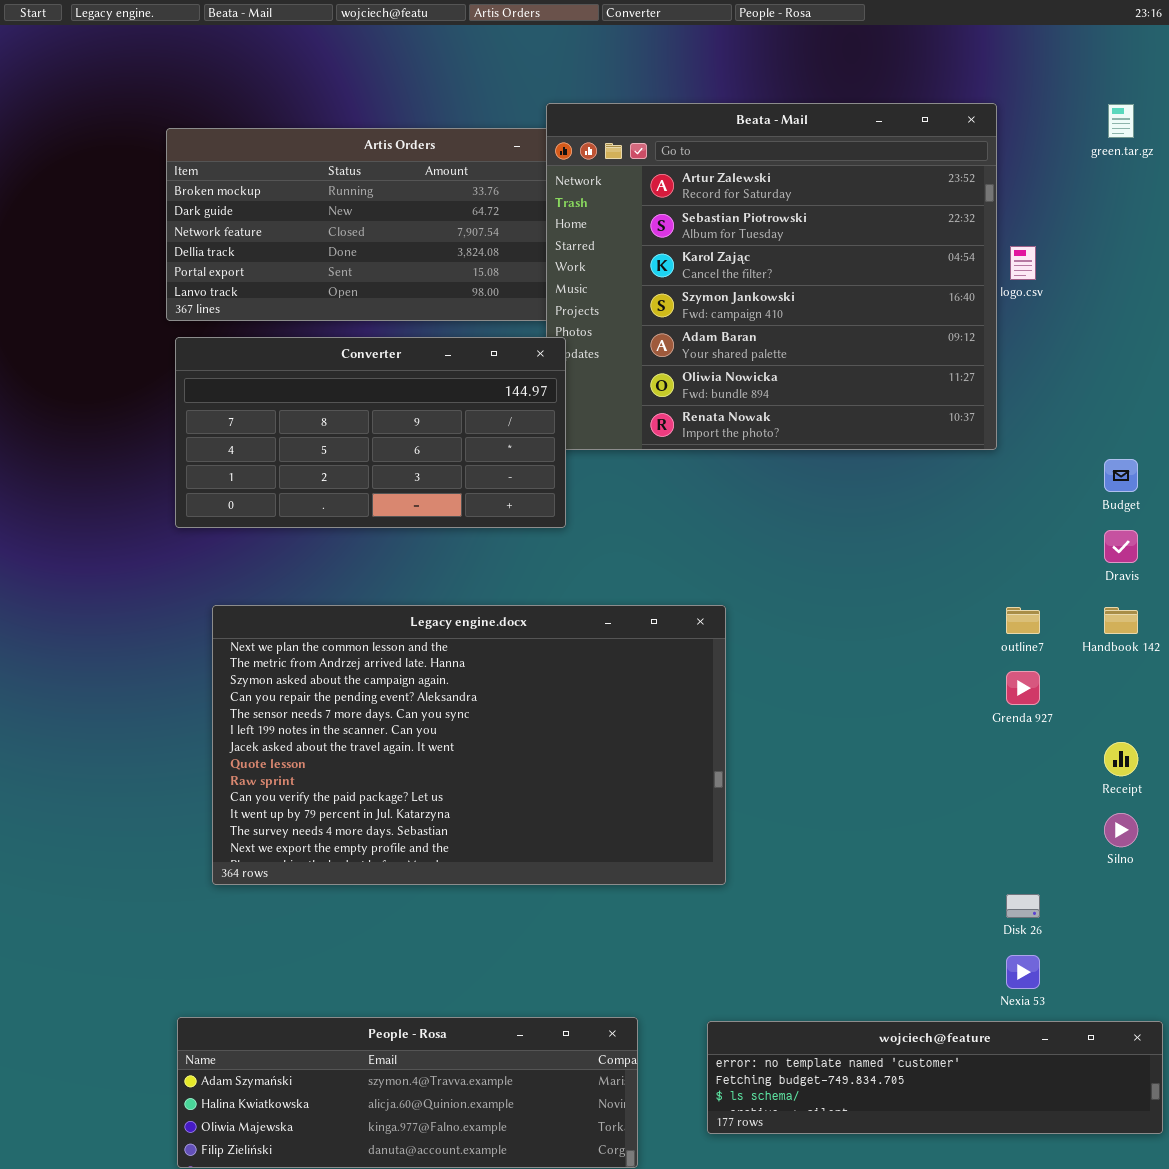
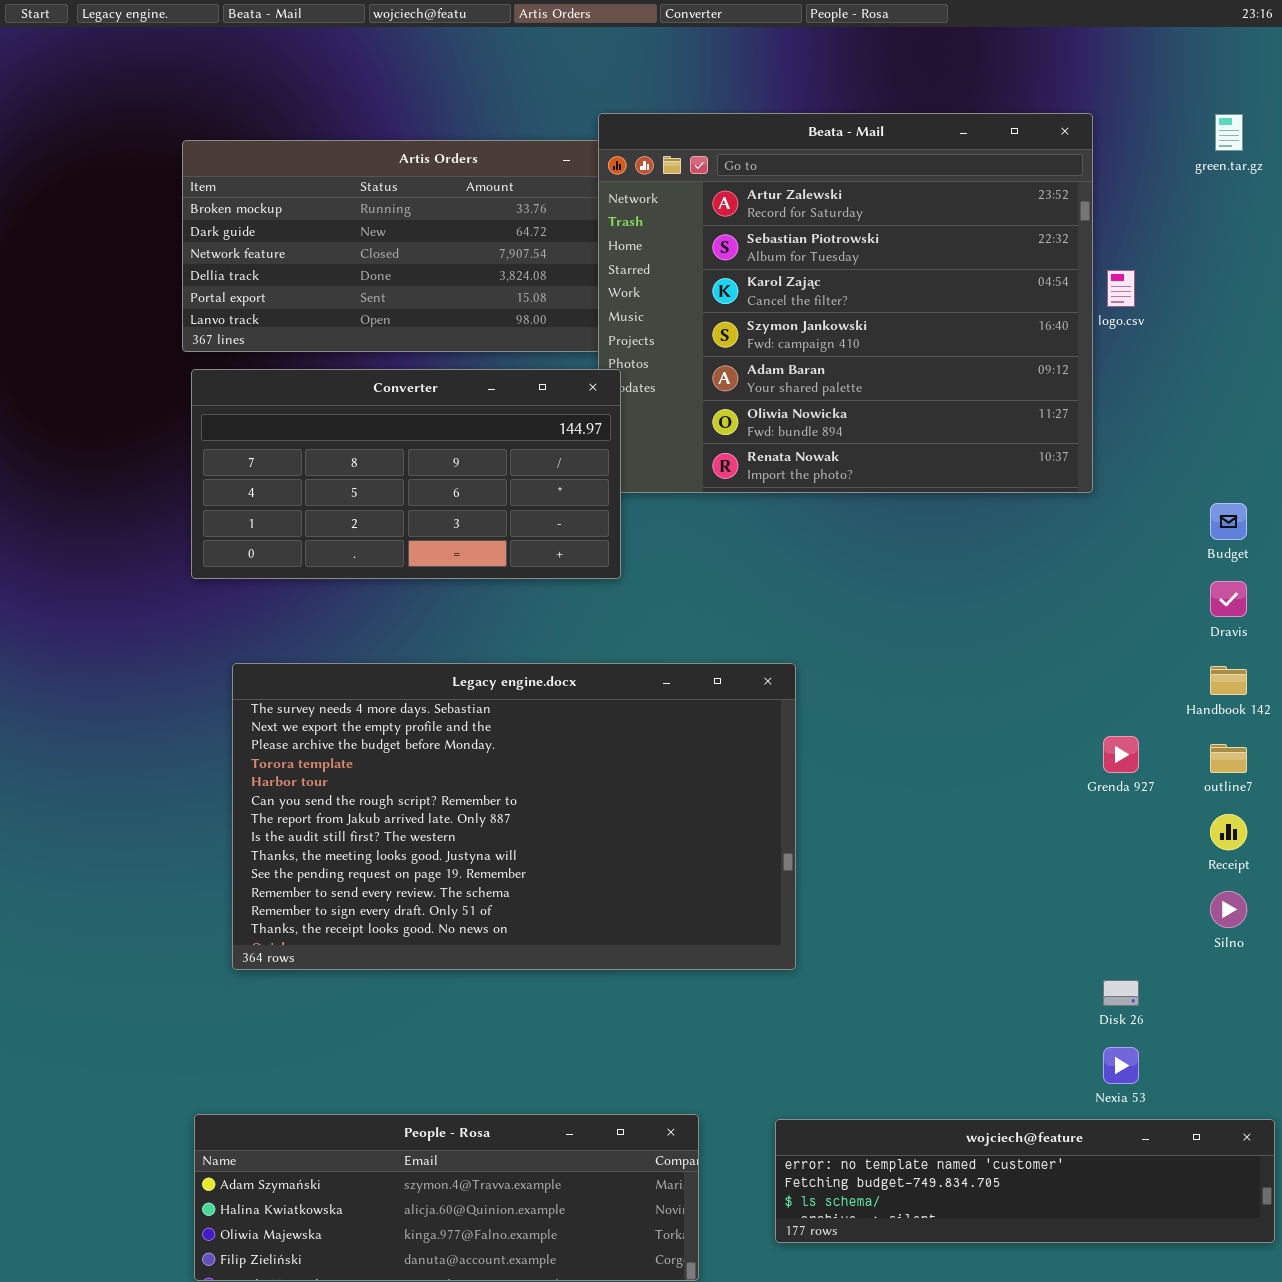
Legacy engine.docx: [212,605,726,885] -> [232,663,796,970], scrolled down 11 rows
outline7: [1006,607,1040,634] -> [1210,744,1247,773], moved

